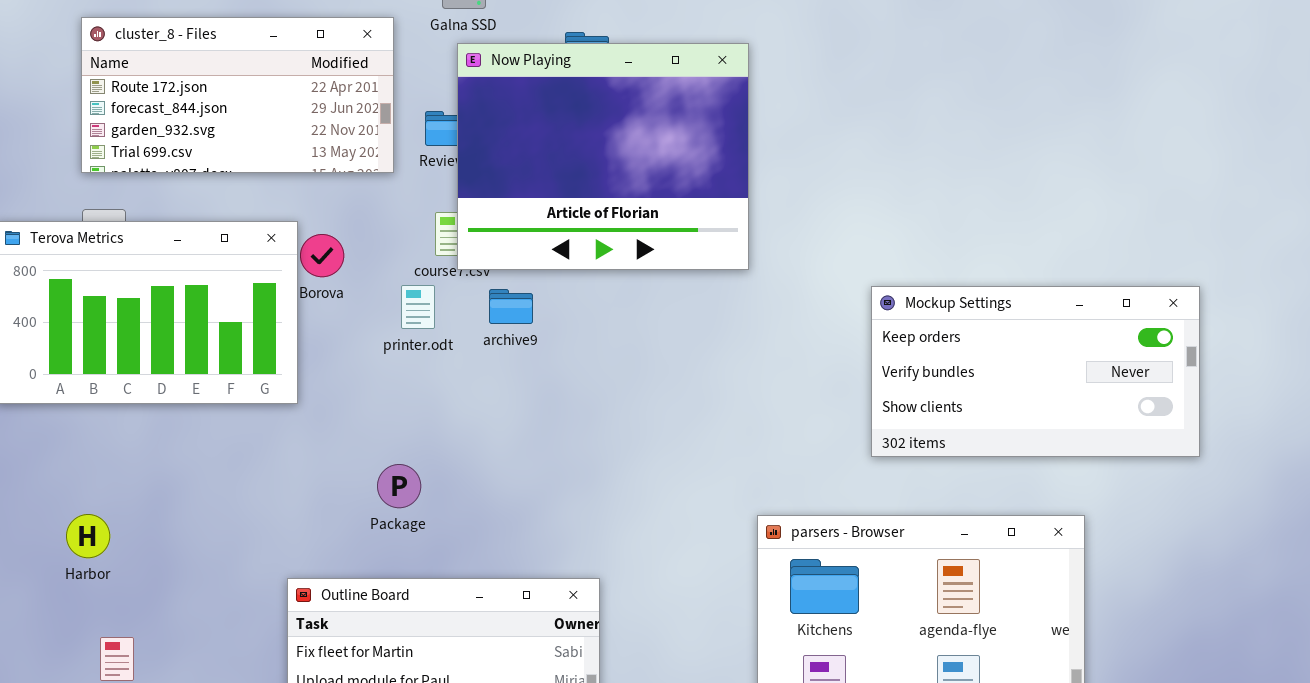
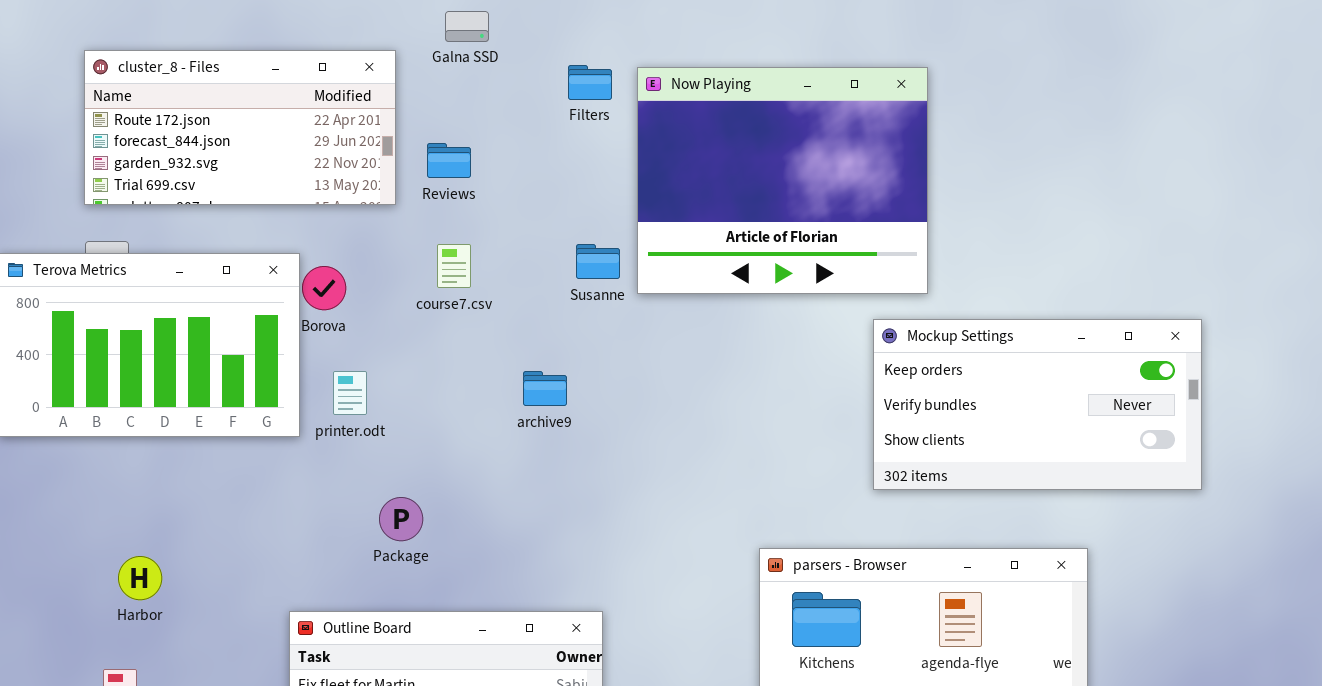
Now Playing: [457,43,749,270] -> [637,67,928,294], moved
printer.odt: [401,285,435,329] -> [333,371,367,415], moved
archive9: [489,289,533,324] -> [523,371,567,406], moved
Harbor: [66,514,110,558] -> [118,556,162,600], moved

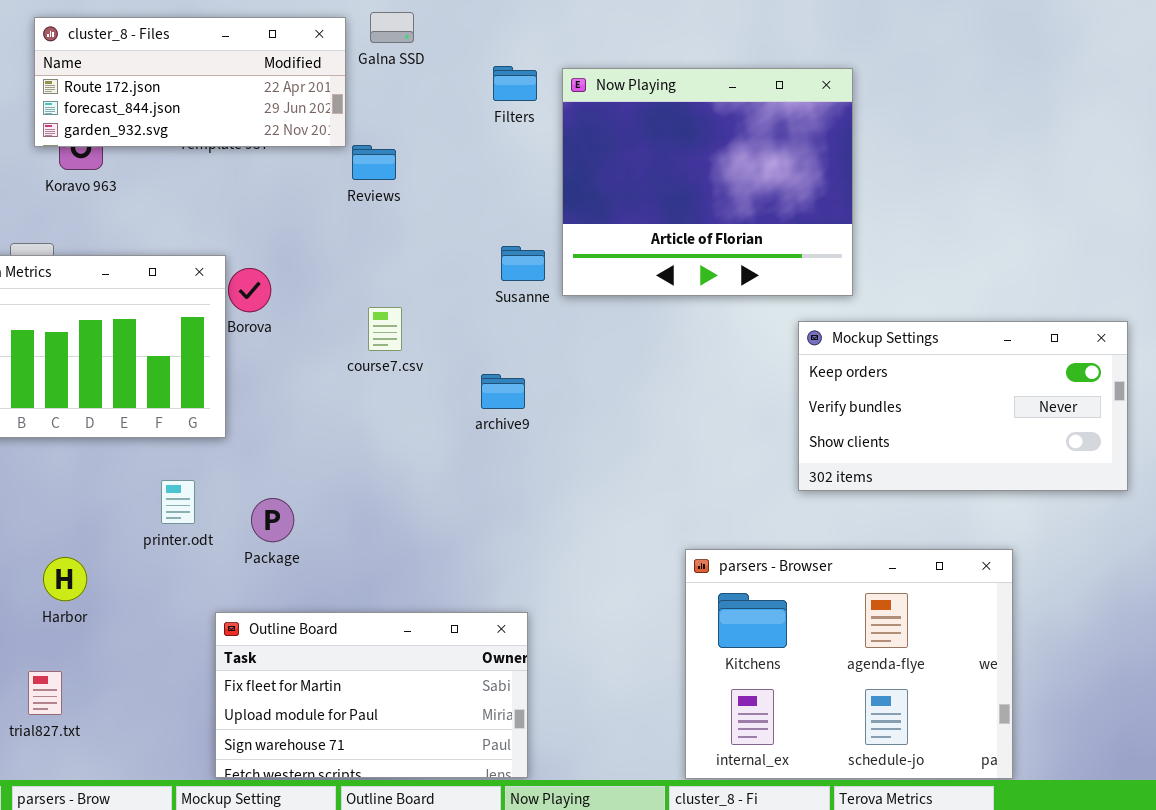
cluster_8 - Files: [84,50,396,205] -> [34,17,346,147], moved, resized
course7.csv: [437,244,471,288] -> [368,307,402,351], moved
printer.odt: [333,371,367,415] -> [161,480,195,524], moved
archive9: [523,371,567,406] -> [481,374,525,409], moved
Package: [379,497,423,541] -> [251,498,294,542], moved

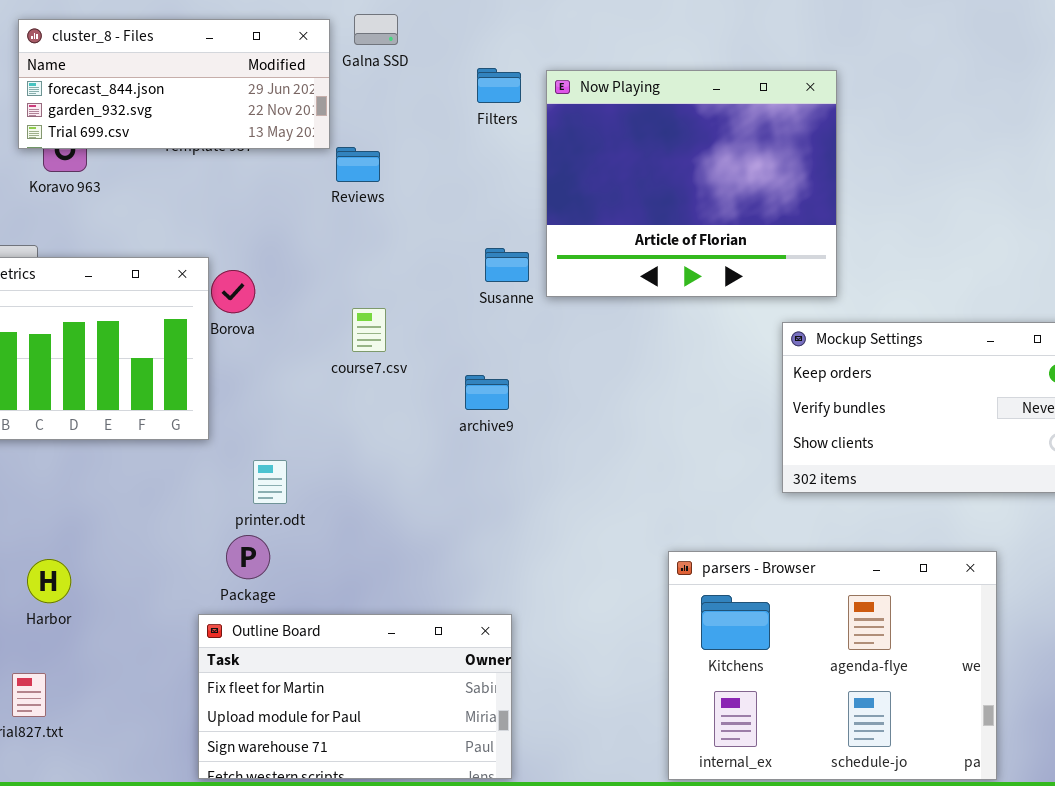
cluster_8 - Files: [34,17,346,147] -> [18,19,330,149], scrolled down 1 row
printer.odt: [161,480,195,524] -> [253,460,287,504], moved
Package: [251,498,294,542] -> [226,535,270,579], moved

